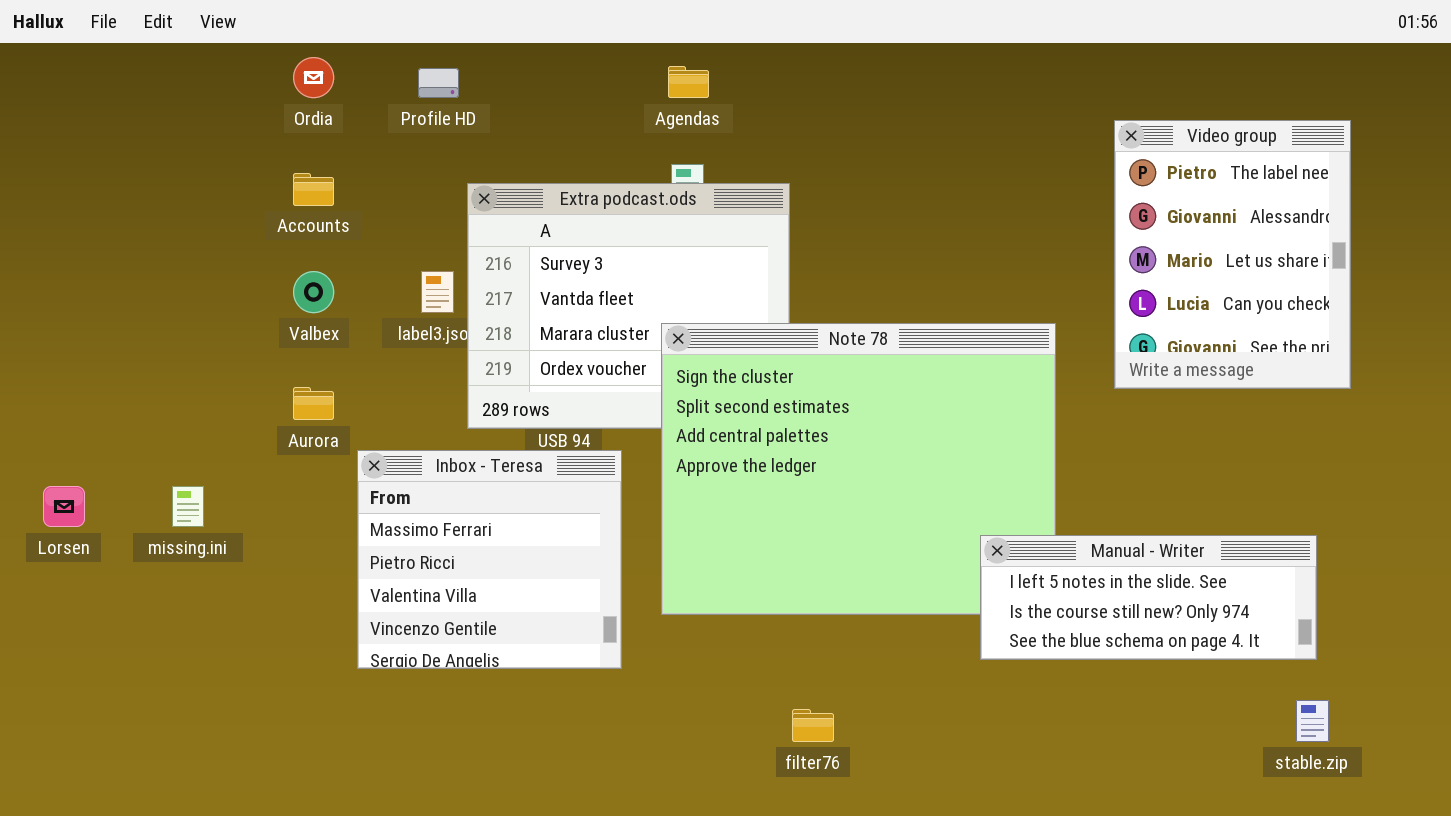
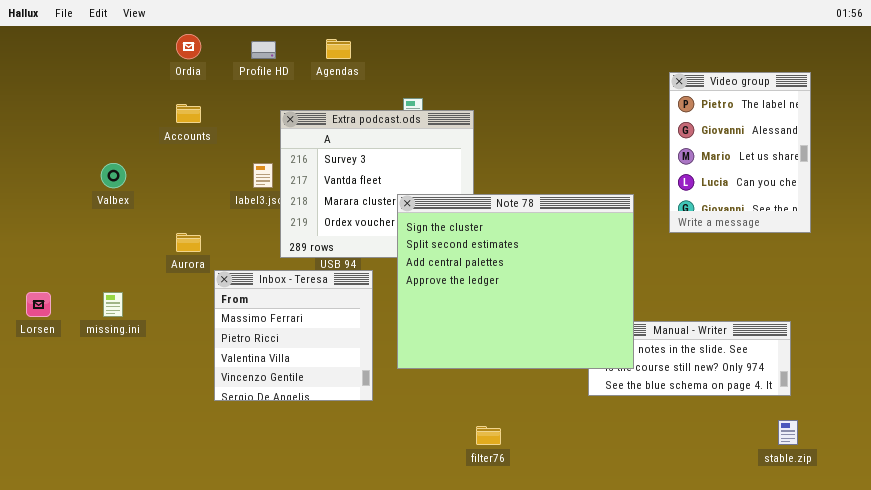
Agendas: [668,66,709,98] -> [326,39,351,59], moved
Valbex: [293,271,334,313] -> [101,163,126,188], moved
Note 78: [661,323,1056,615] -> [397,194,634,369], raised

